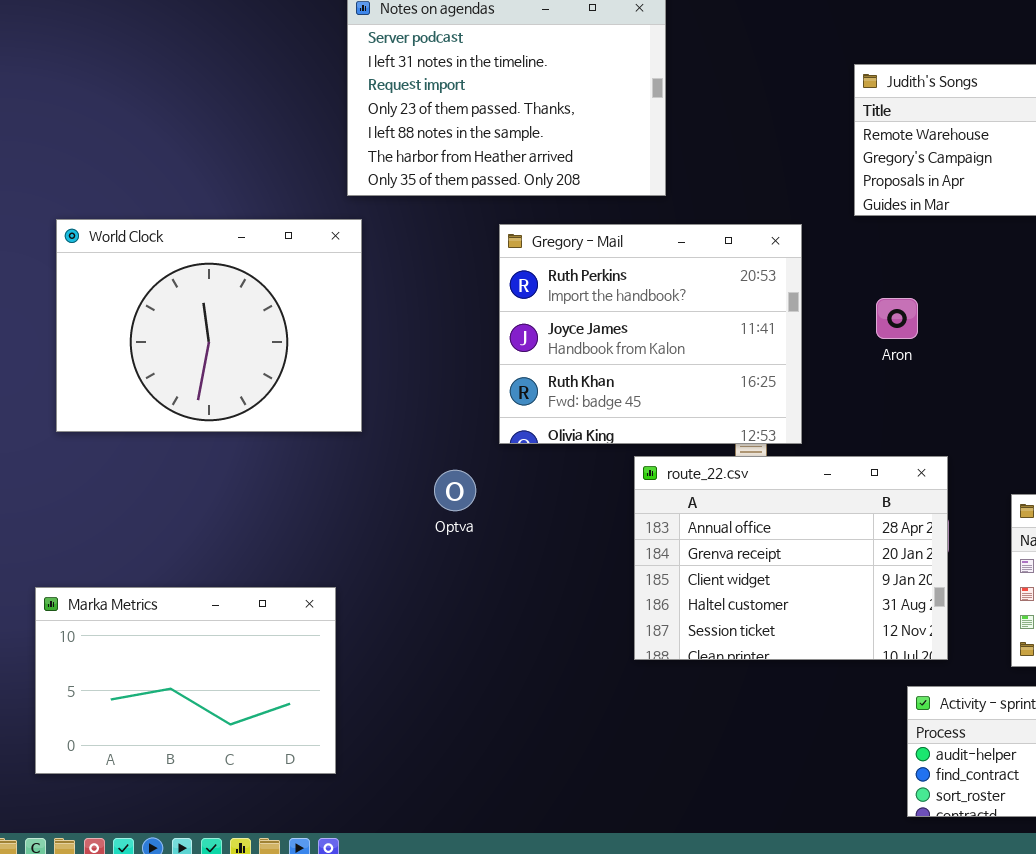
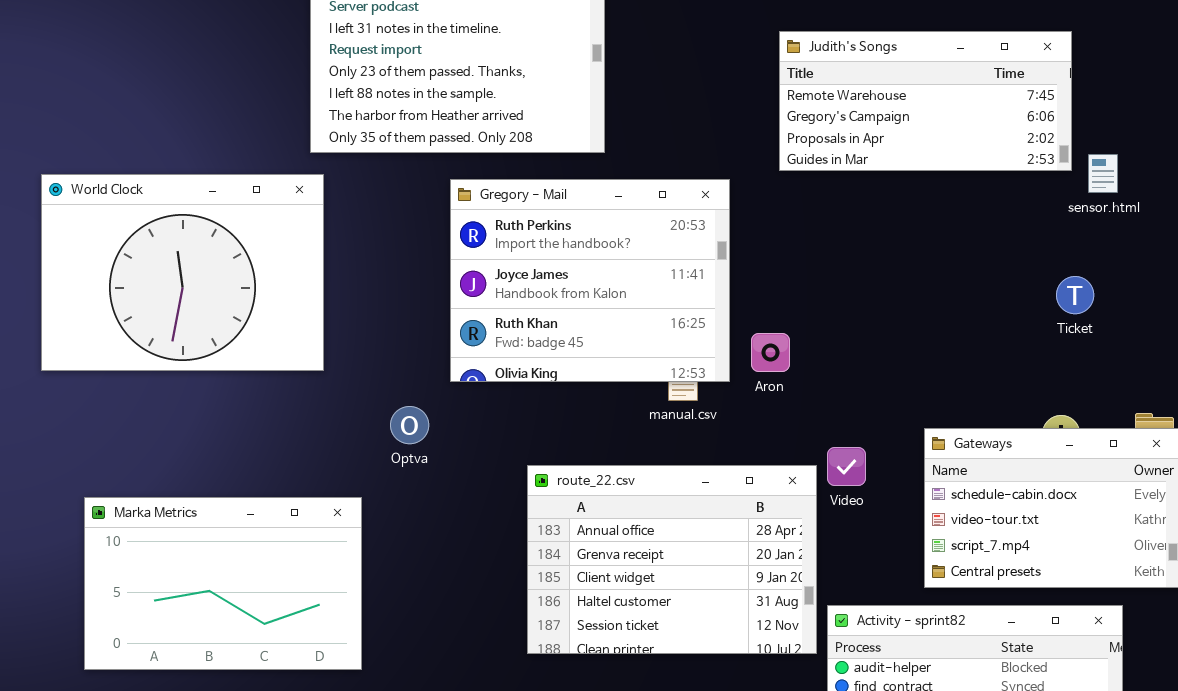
Aron: [876,298,918,339] -> [751,333,790,372], moved
route_22.csv: [634,456,948,660] -> [527,465,817,654], moved
Marka Metrics: [35,587,336,774] -> [84,497,362,670], moved

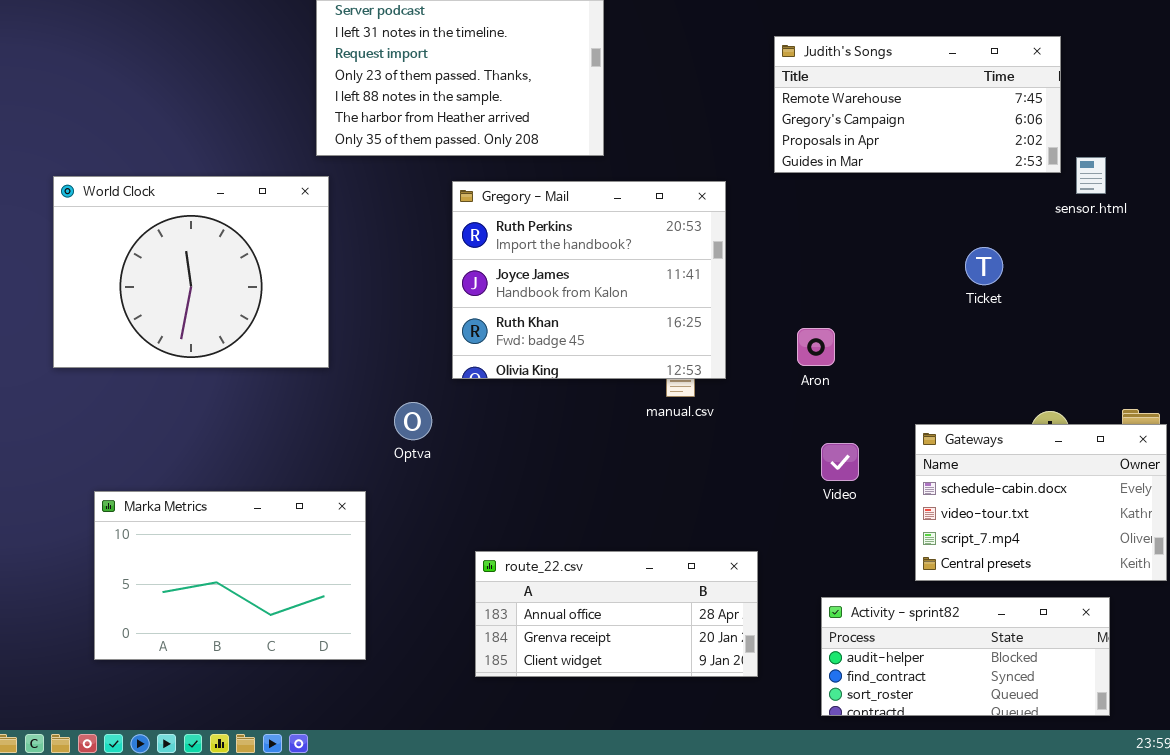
Ticket: [1056,276,1094,314] -> [965,247,1003,285], moved
Aron: [751,333,790,372] -> [797,328,835,366], moved
route_22.csv: [527,465,817,654] -> [475,551,758,677], moved, resized

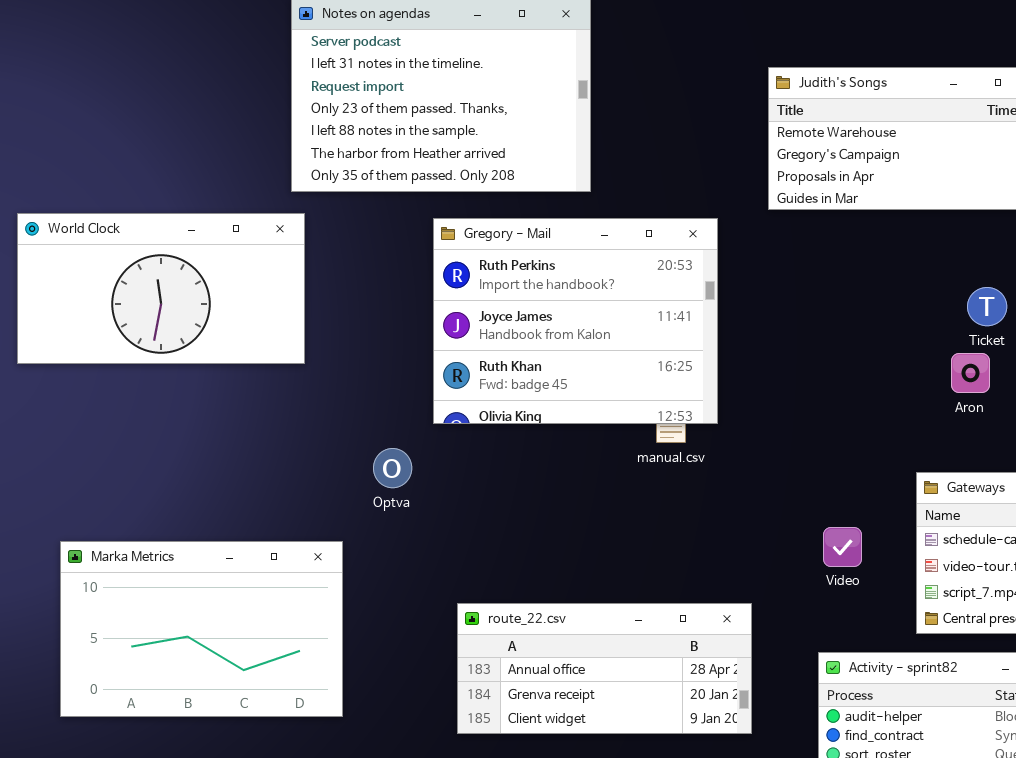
World Clock: [53,176,329,368] -> [17,213,305,364], resized
Aron: [797,328,835,366] -> [951,353,990,393], moved
Video: [821,443,859,481] -> [823,527,862,567], moved

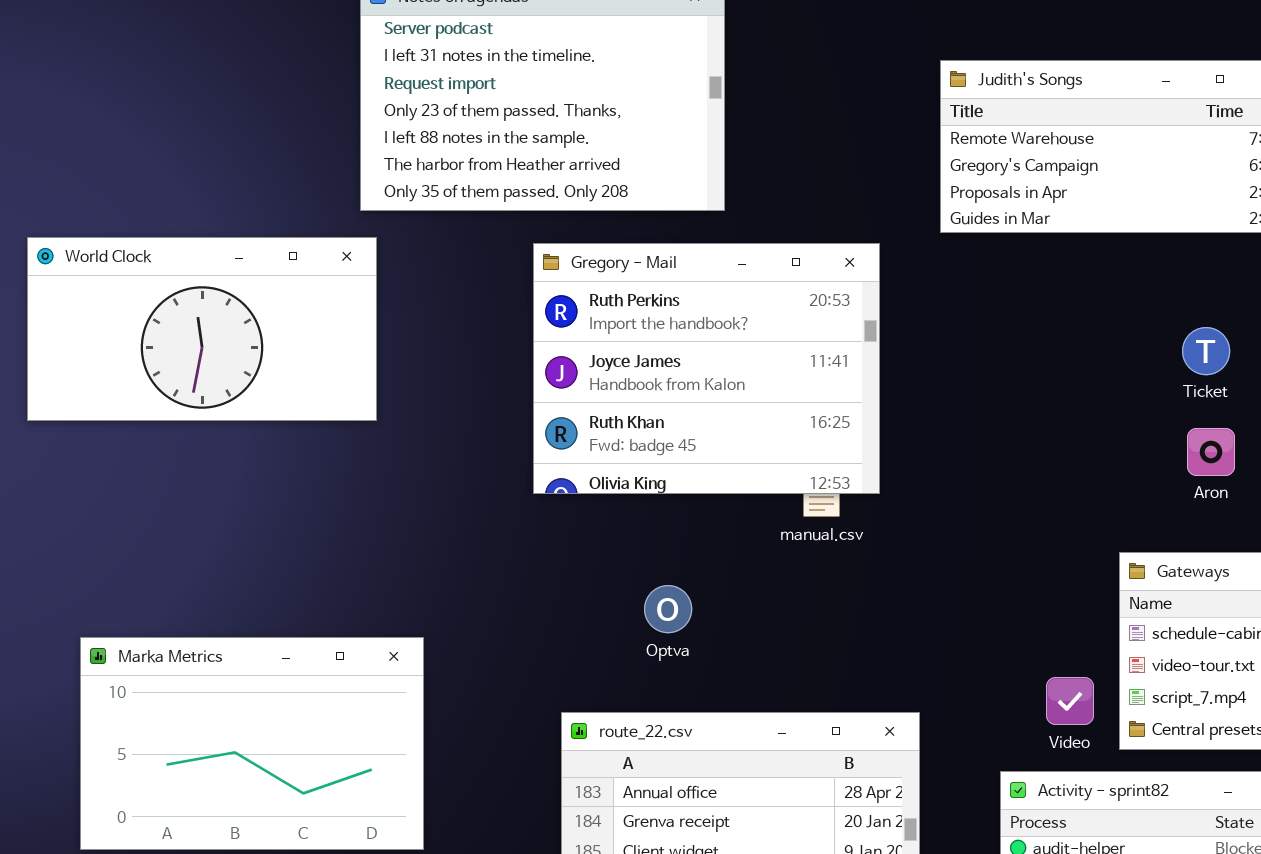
Aron: [951,353,990,393] -> [1187,428,1235,476], moved
Optva: [373,448,412,488] -> [644,585,692,633], moved
Video: [823,527,862,567] -> [1046,677,1094,725], moved

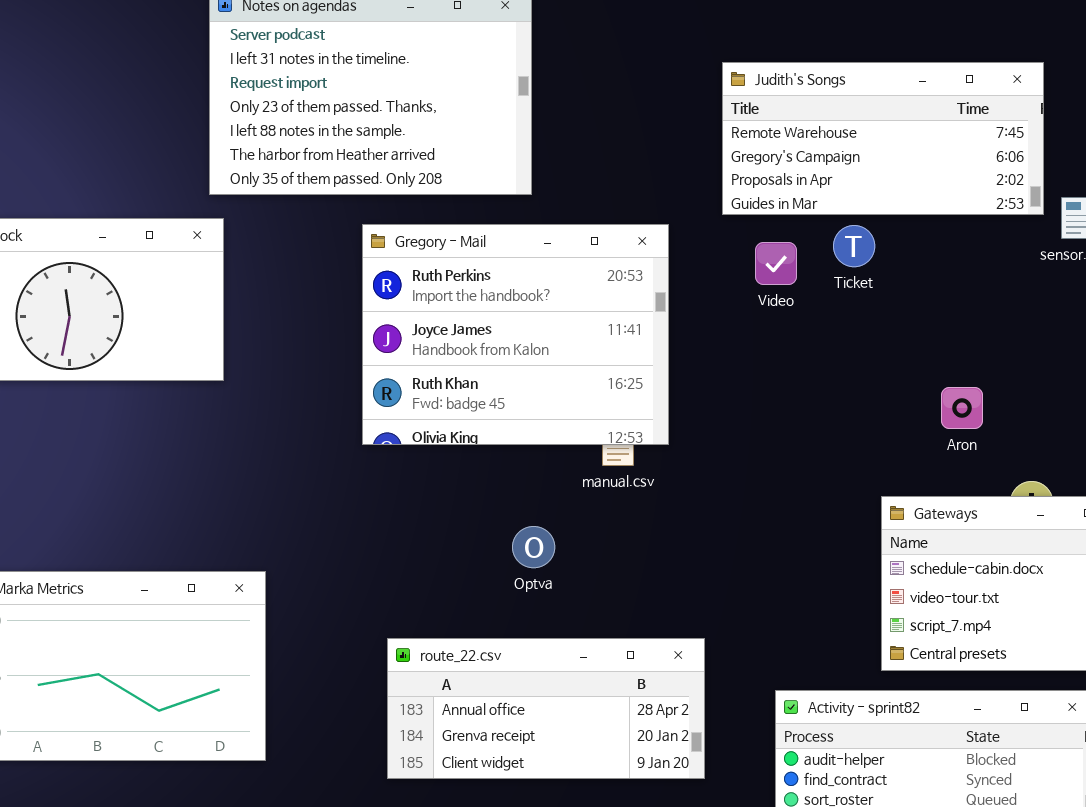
Ticket: [1182,327,1230,375] -> [833,225,875,267], moved
Optva: [644,585,692,633] -> [512,526,555,568], moved
Video: [1046,677,1094,725] -> [755,242,797,285], moved

